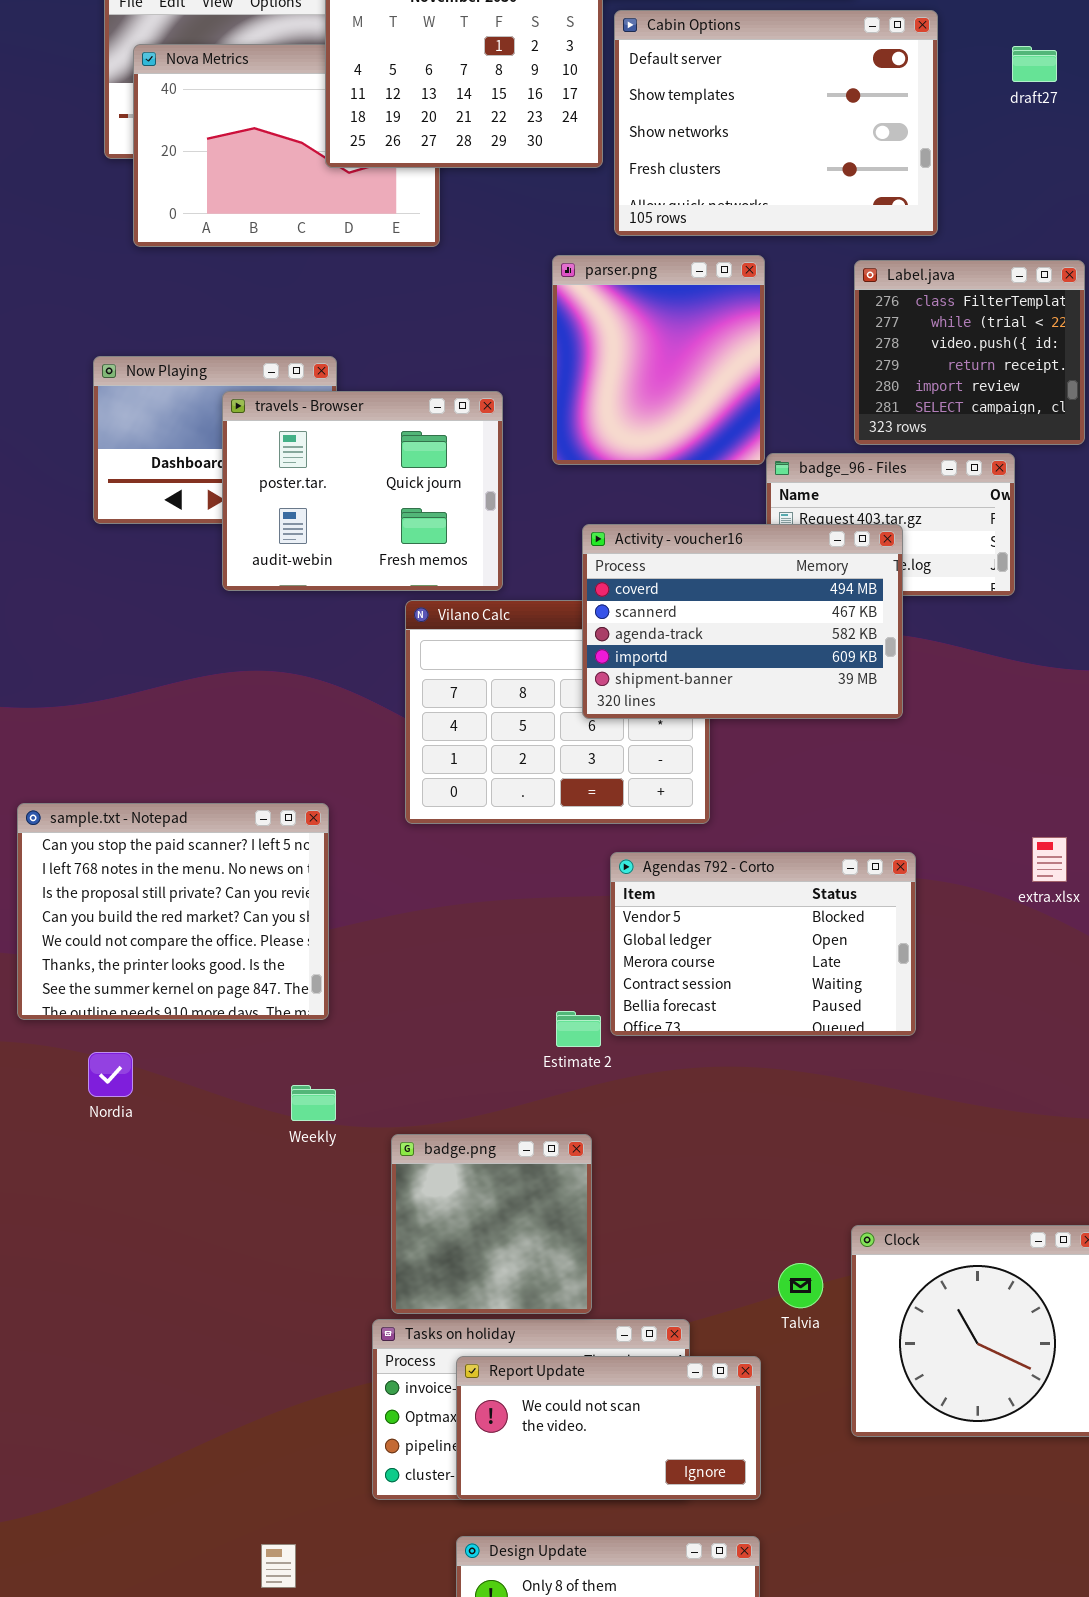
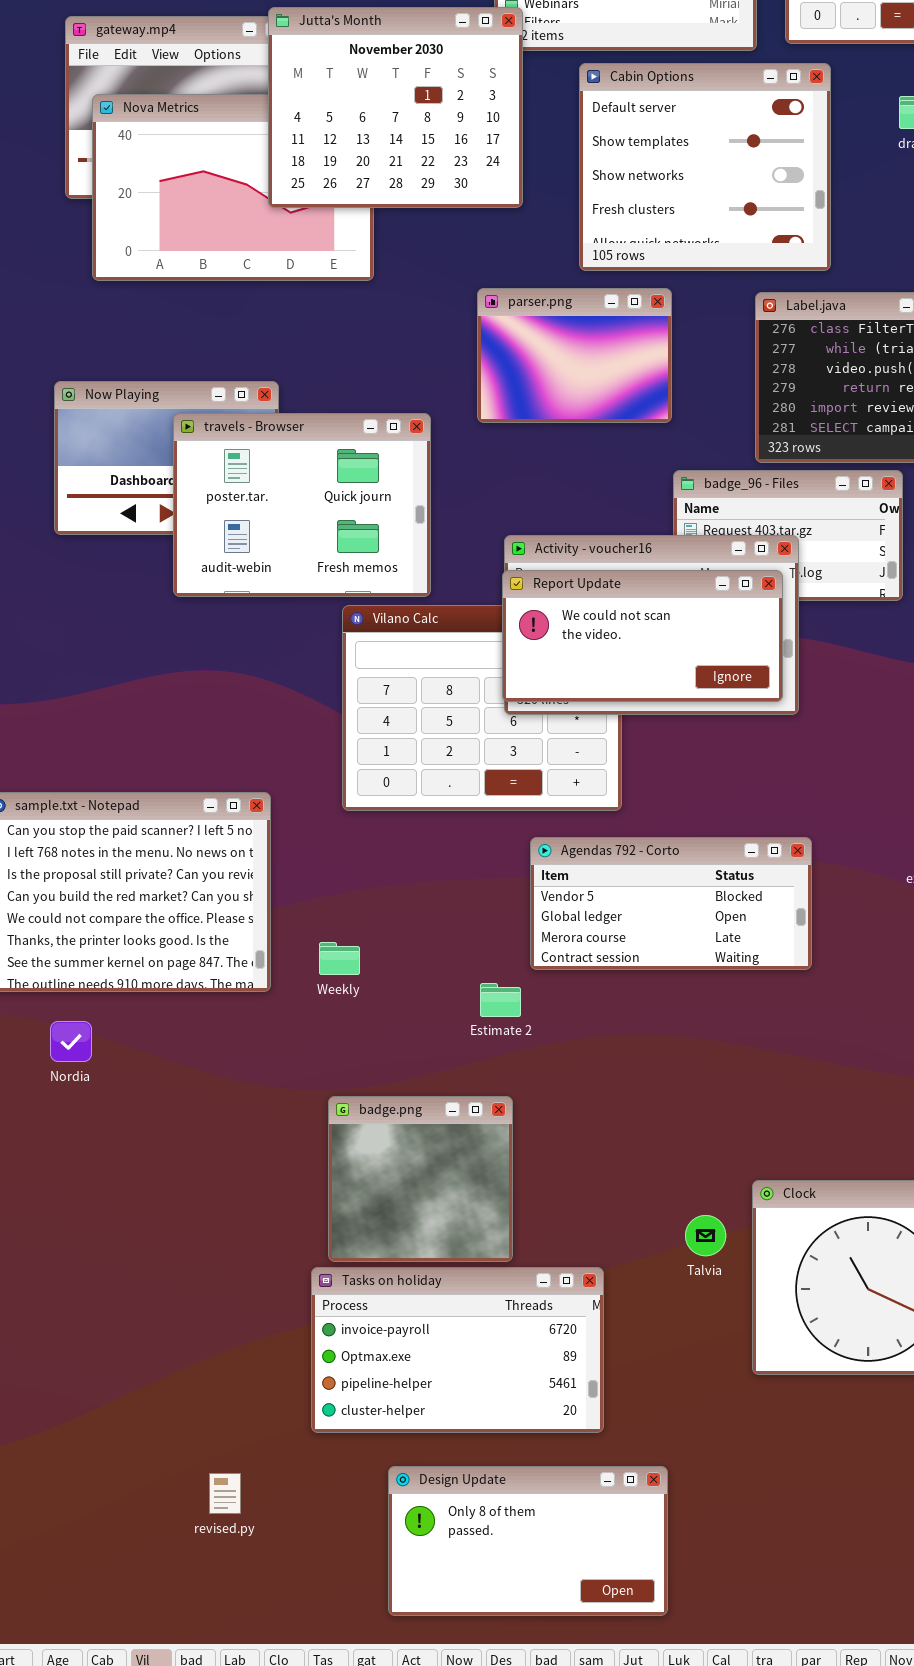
Cabin Options: [614,10,938,236] -> [579,63,831,271], resized
parser.png: [552,255,765,465] -> [477,288,672,423], resized
Agendas 792 - Corto: [610,852,916,1036] -> [530,837,812,970], resized
Weekly: [291,1085,336,1121] -> [319,942,360,975], moved
Report Update: [456,1356,761,1500] -> [502,570,783,702], moved

